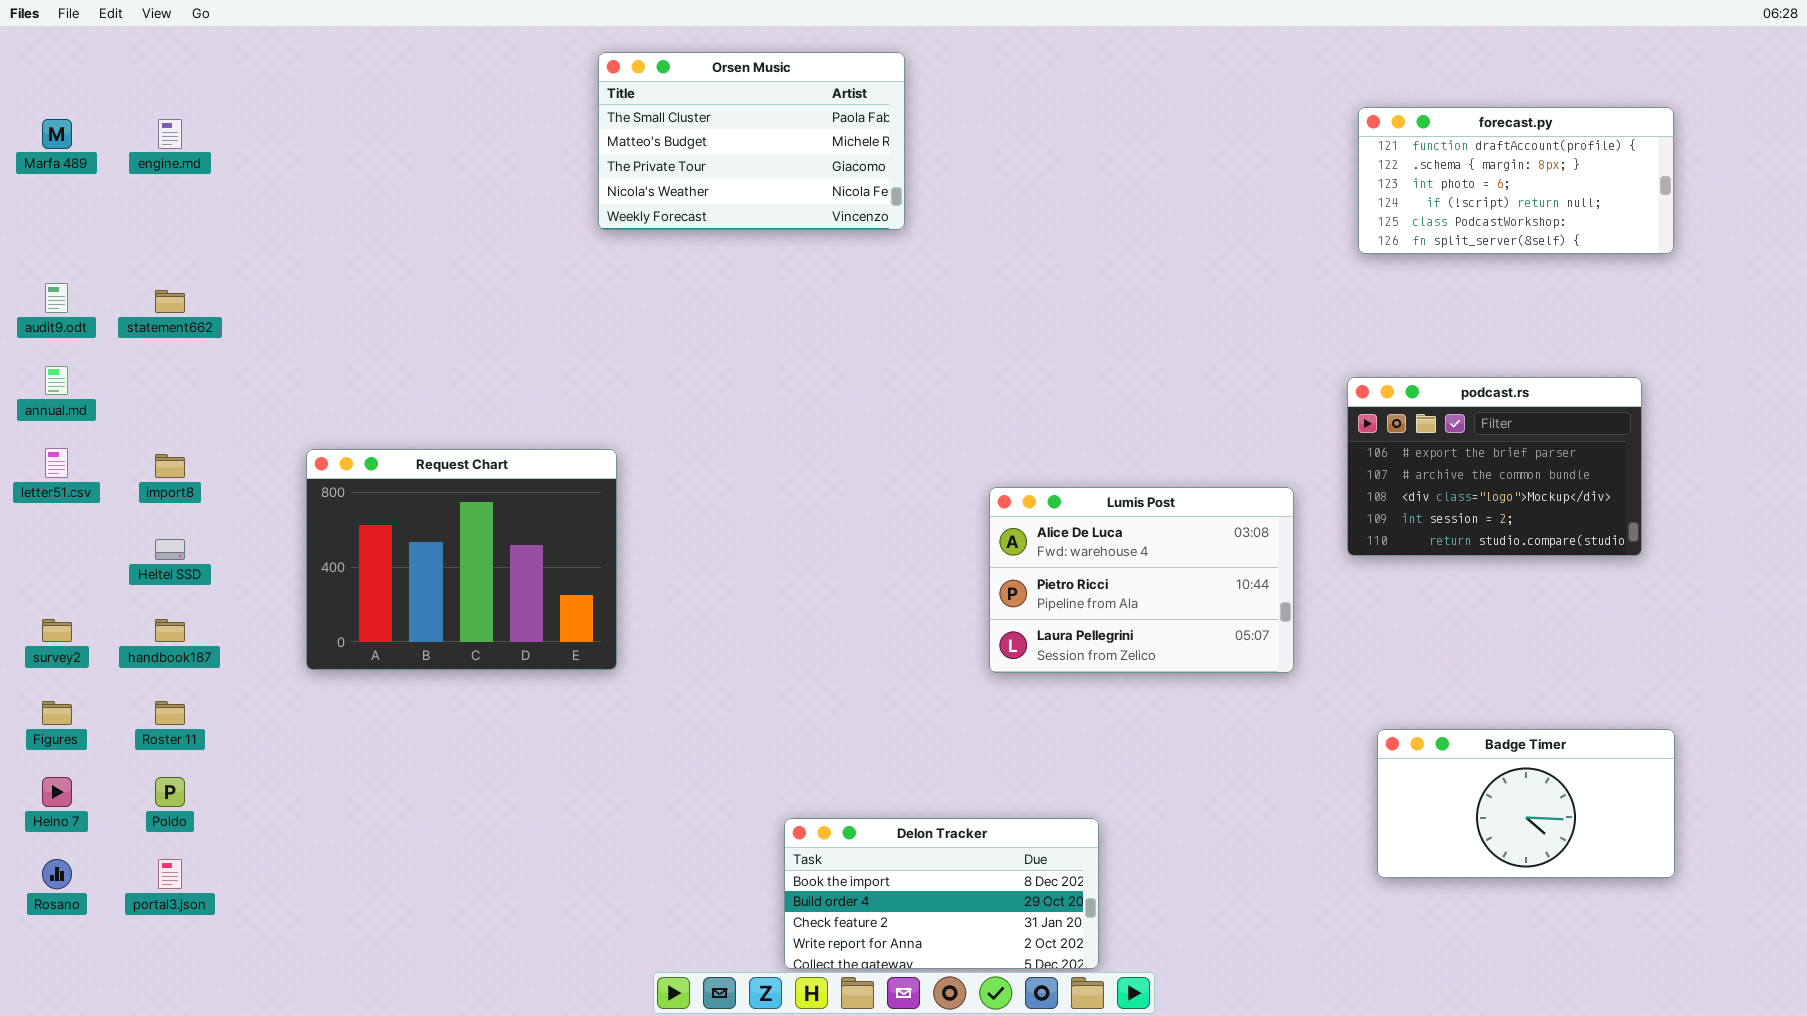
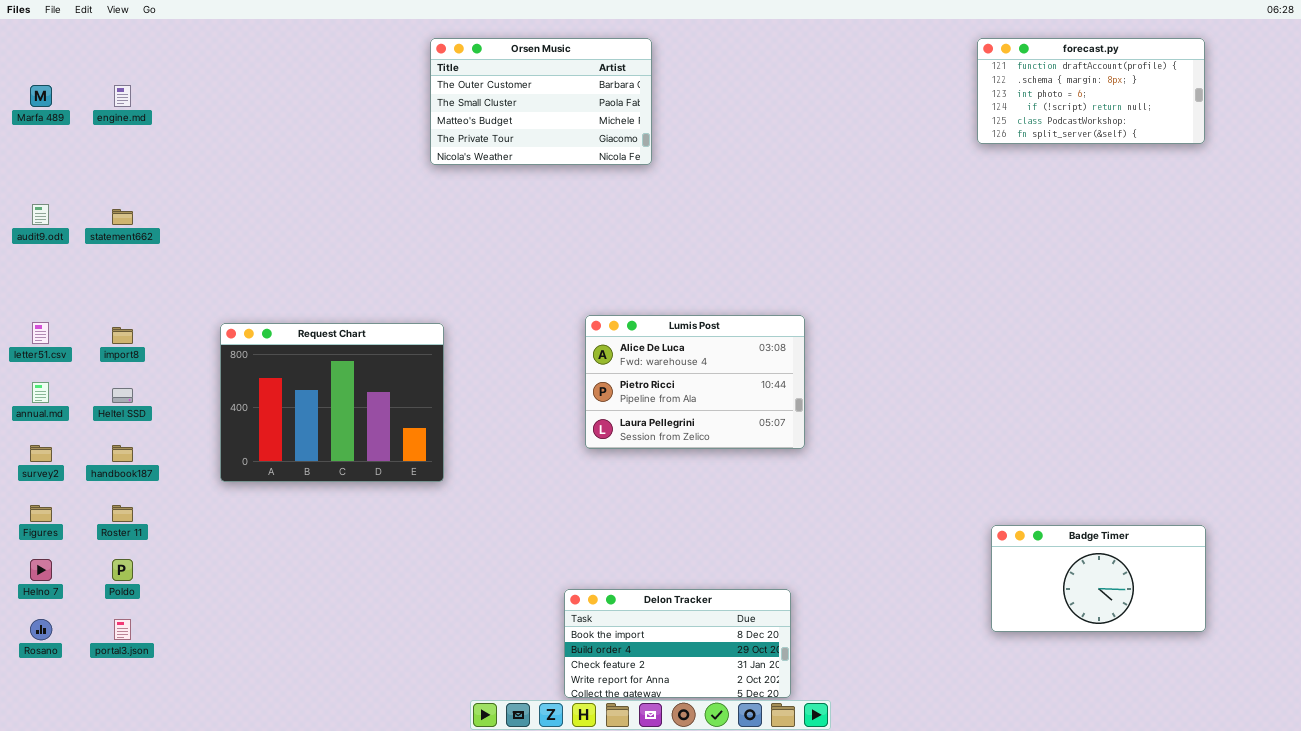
Orsen Music: [598,52,905,230] -> [430,38,652,165], scrolled up 1 row
forecast.py: [1358,107,1674,254] -> [977,38,1205,144], moved
annual.md: [45,366,68,395] -> [32,382,49,403], moved
podcast.rs: [1347,377,1642,556] -> none, closed
Lumis Post: [989,487,1294,673] -> [585,315,805,449], moved

